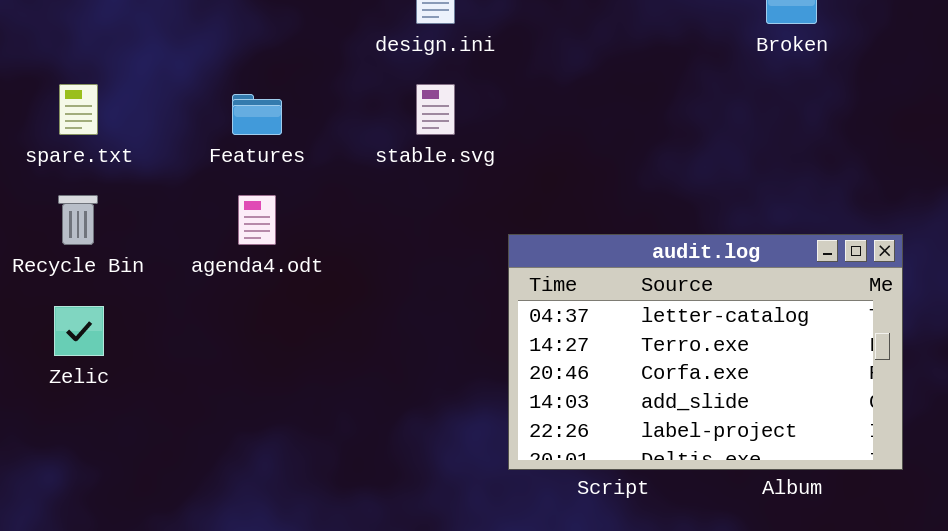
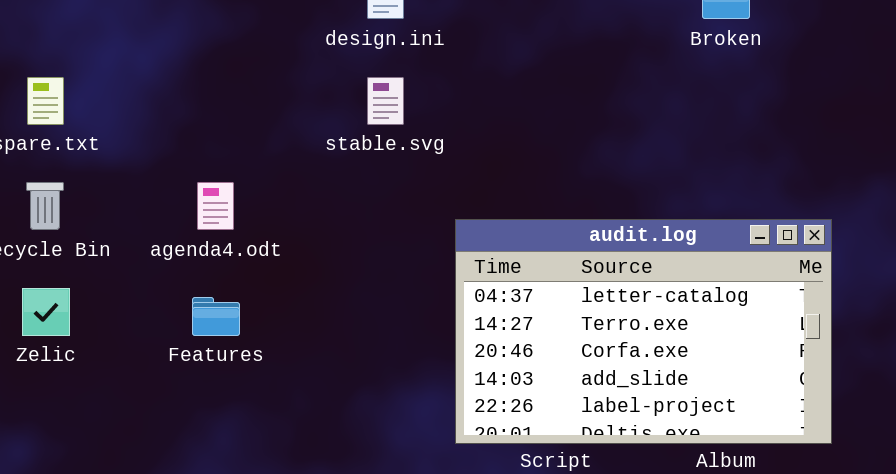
Features: [232,94,282,135] -> [192,297,240,336], moved

